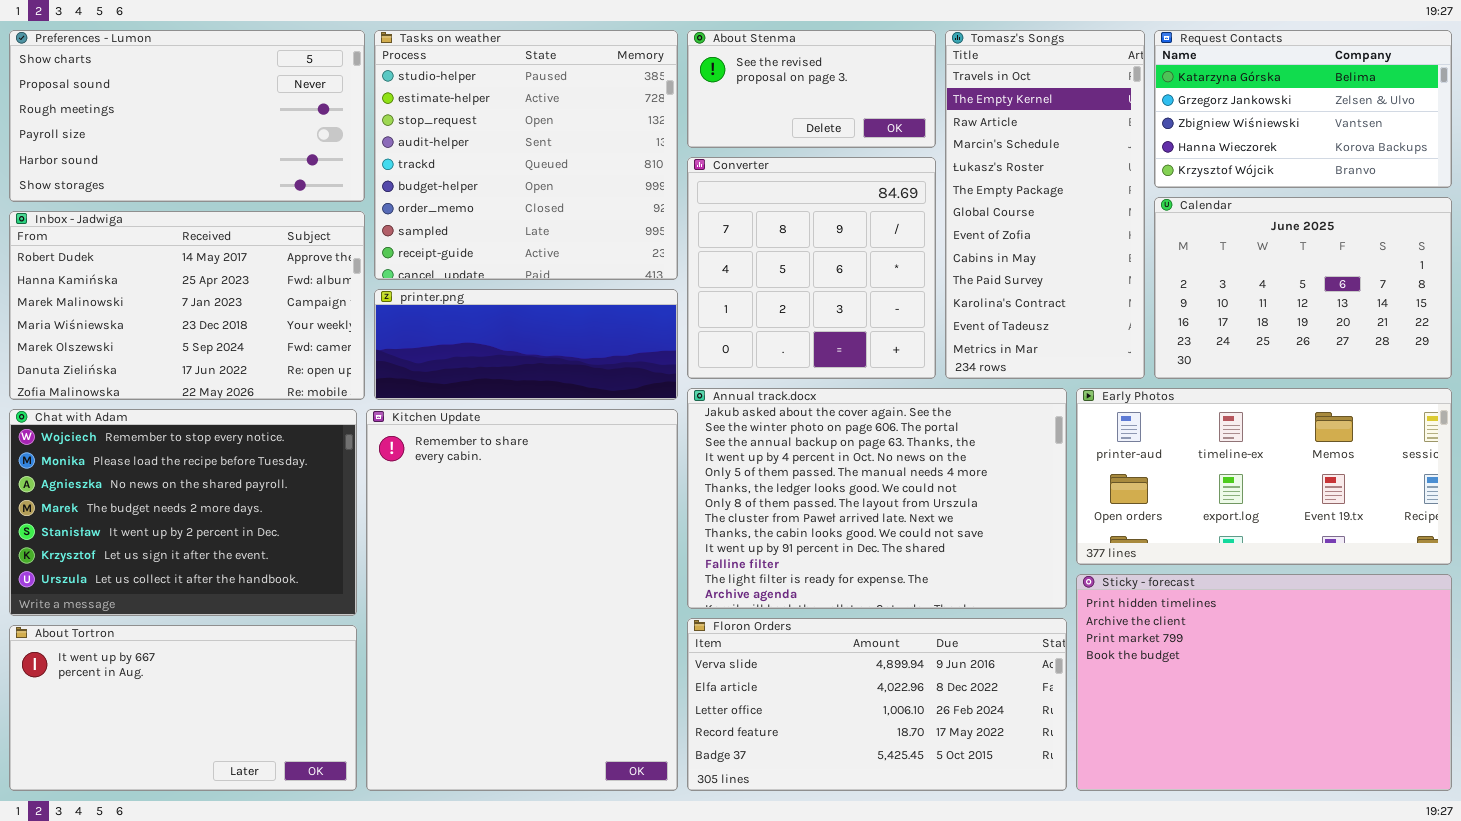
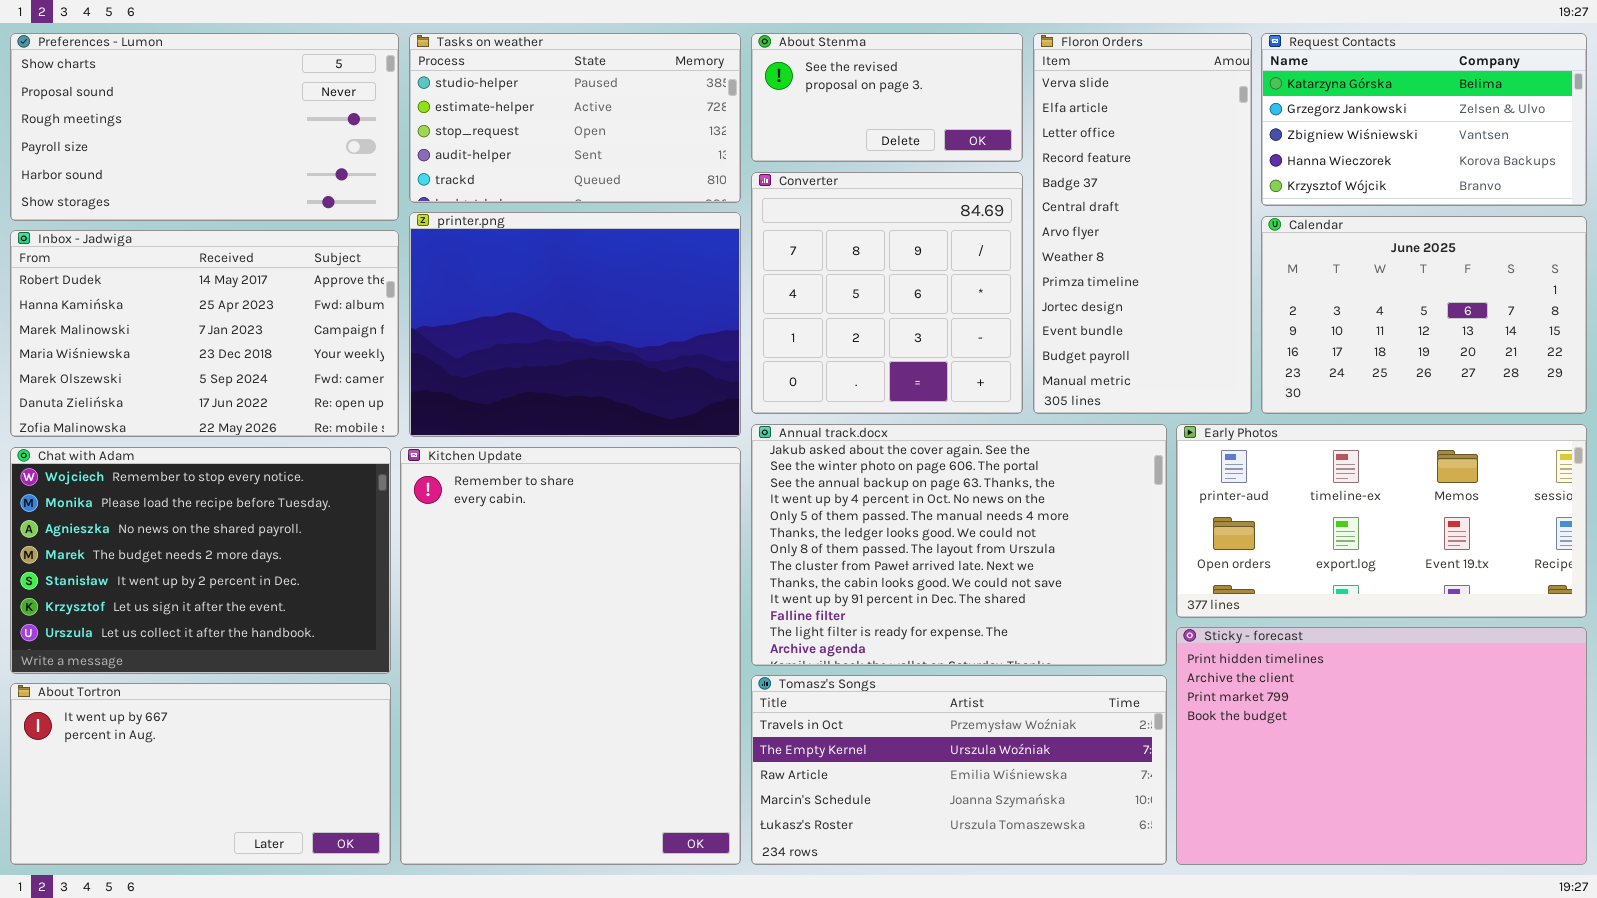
Tasks on weather: [374,30,678,280] -> [409,33,741,203], resized
Tomasz's Songs: [945,30,1145,379] -> [751,675,1167,865], moved, resized
printer.png: [374,289,678,400] -> [409,212,741,437], resized
Floron Orders: [687,618,1067,791] -> [1033,33,1252,414], moved, resized

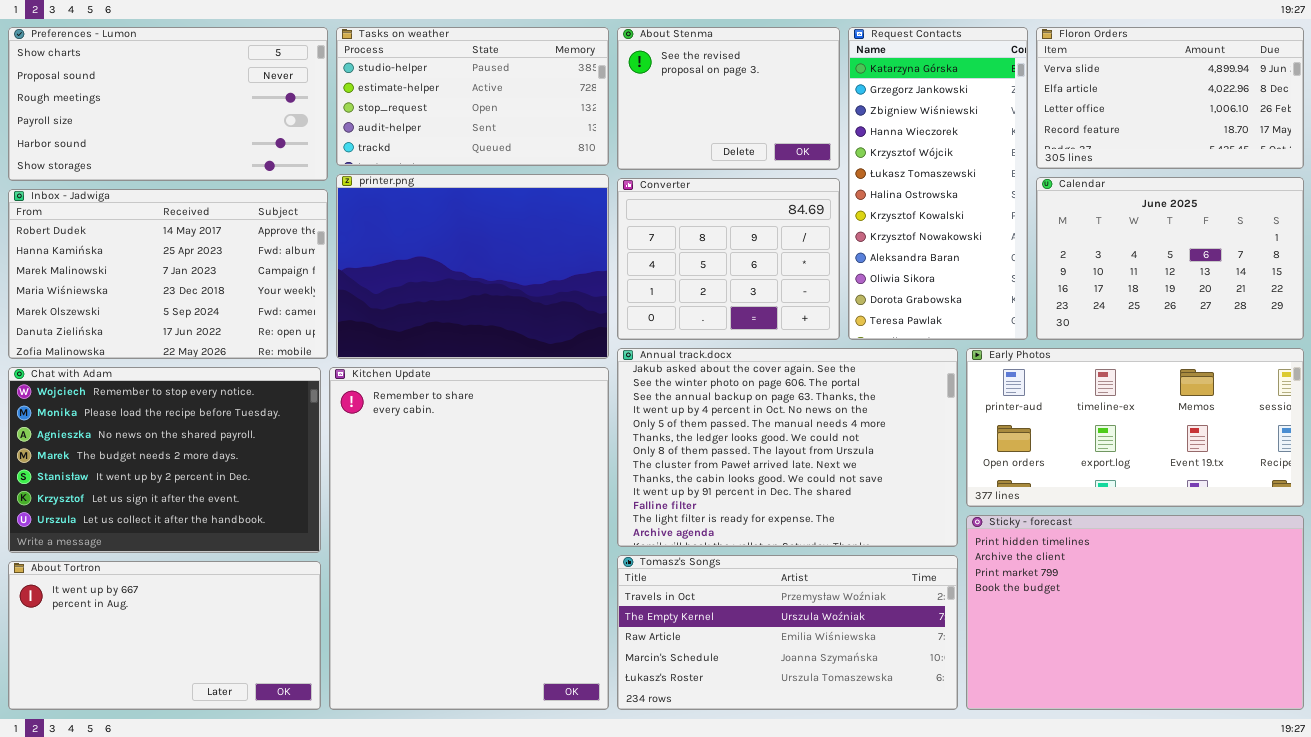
About Stenma: [751,33,1023,162] -> [617,27,840,170], resized
Floron Orders: [1033,33,1252,414] -> [1036,27,1304,169], moved, resized
Request Contacts: [1261,33,1587,206] -> [848,27,1028,340], moved, resized
Converter: [751,172,1023,414] -> [617,178,840,340], resized

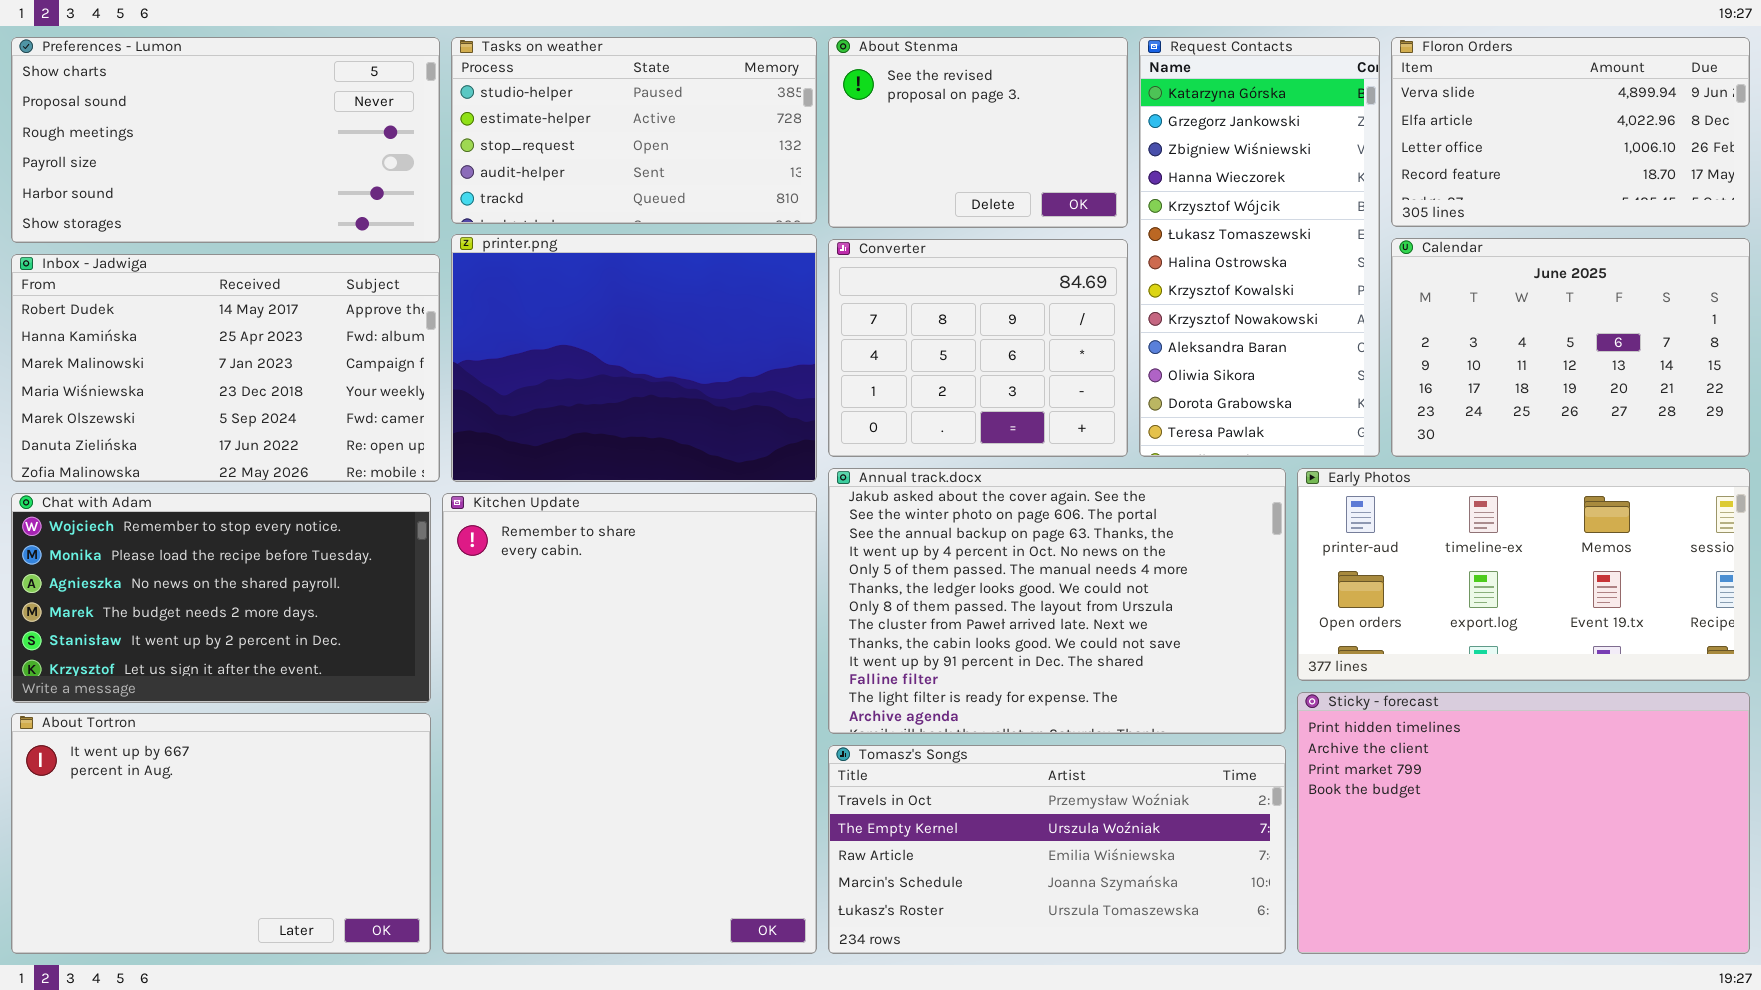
Chat with Adam: [8,367,321,553] -> [11,493,431,703], resized
About Tortron: [8,561,321,710] -> [11,713,431,954], resized

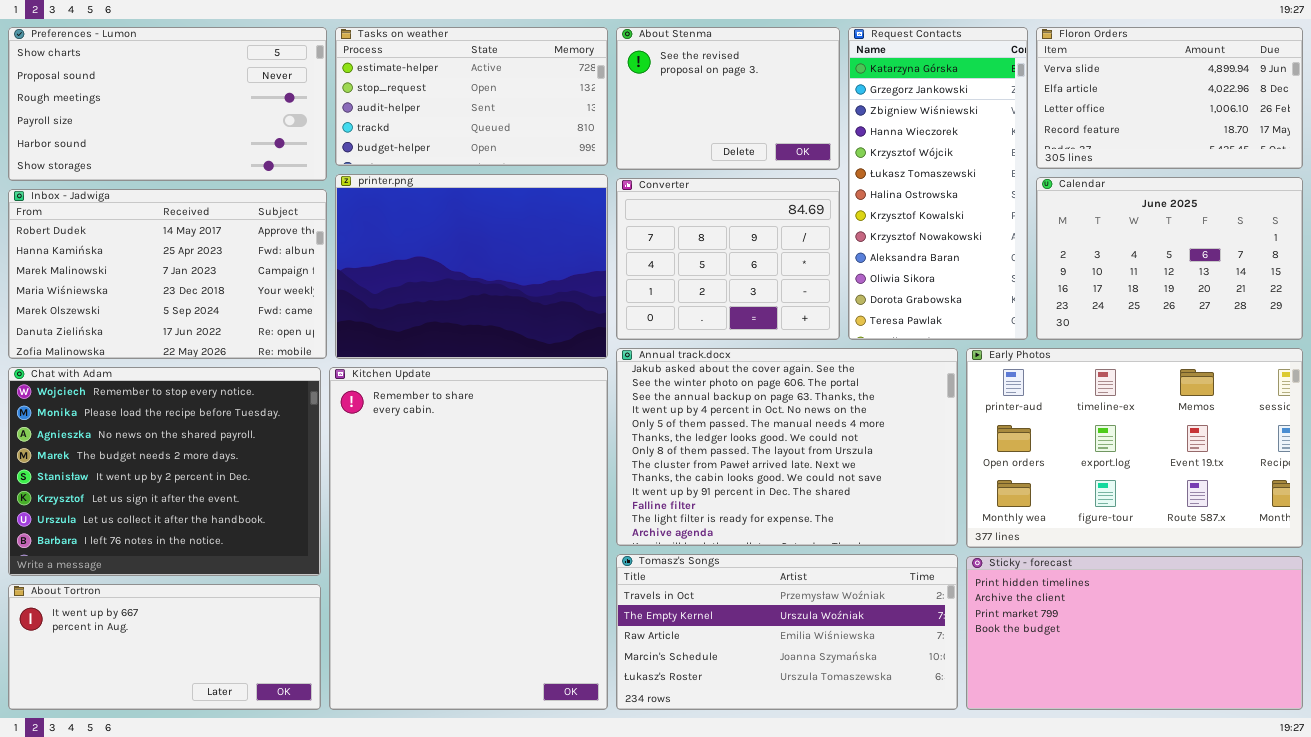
Tasks on weather: [451,37,817,224] -> [335,27,608,166], scrolled down 1 row
Early Photos: [1297,468,1750,681] -> [966,348,1303,548], resized
Chat with Adam: [11,493,431,703] -> [8,367,321,576], resized
Sticky - forecast: [1297,692,1750,954] -> [966,556,1303,710], resized
About Tortron: [11,713,431,954] -> [8,584,321,710], resized

